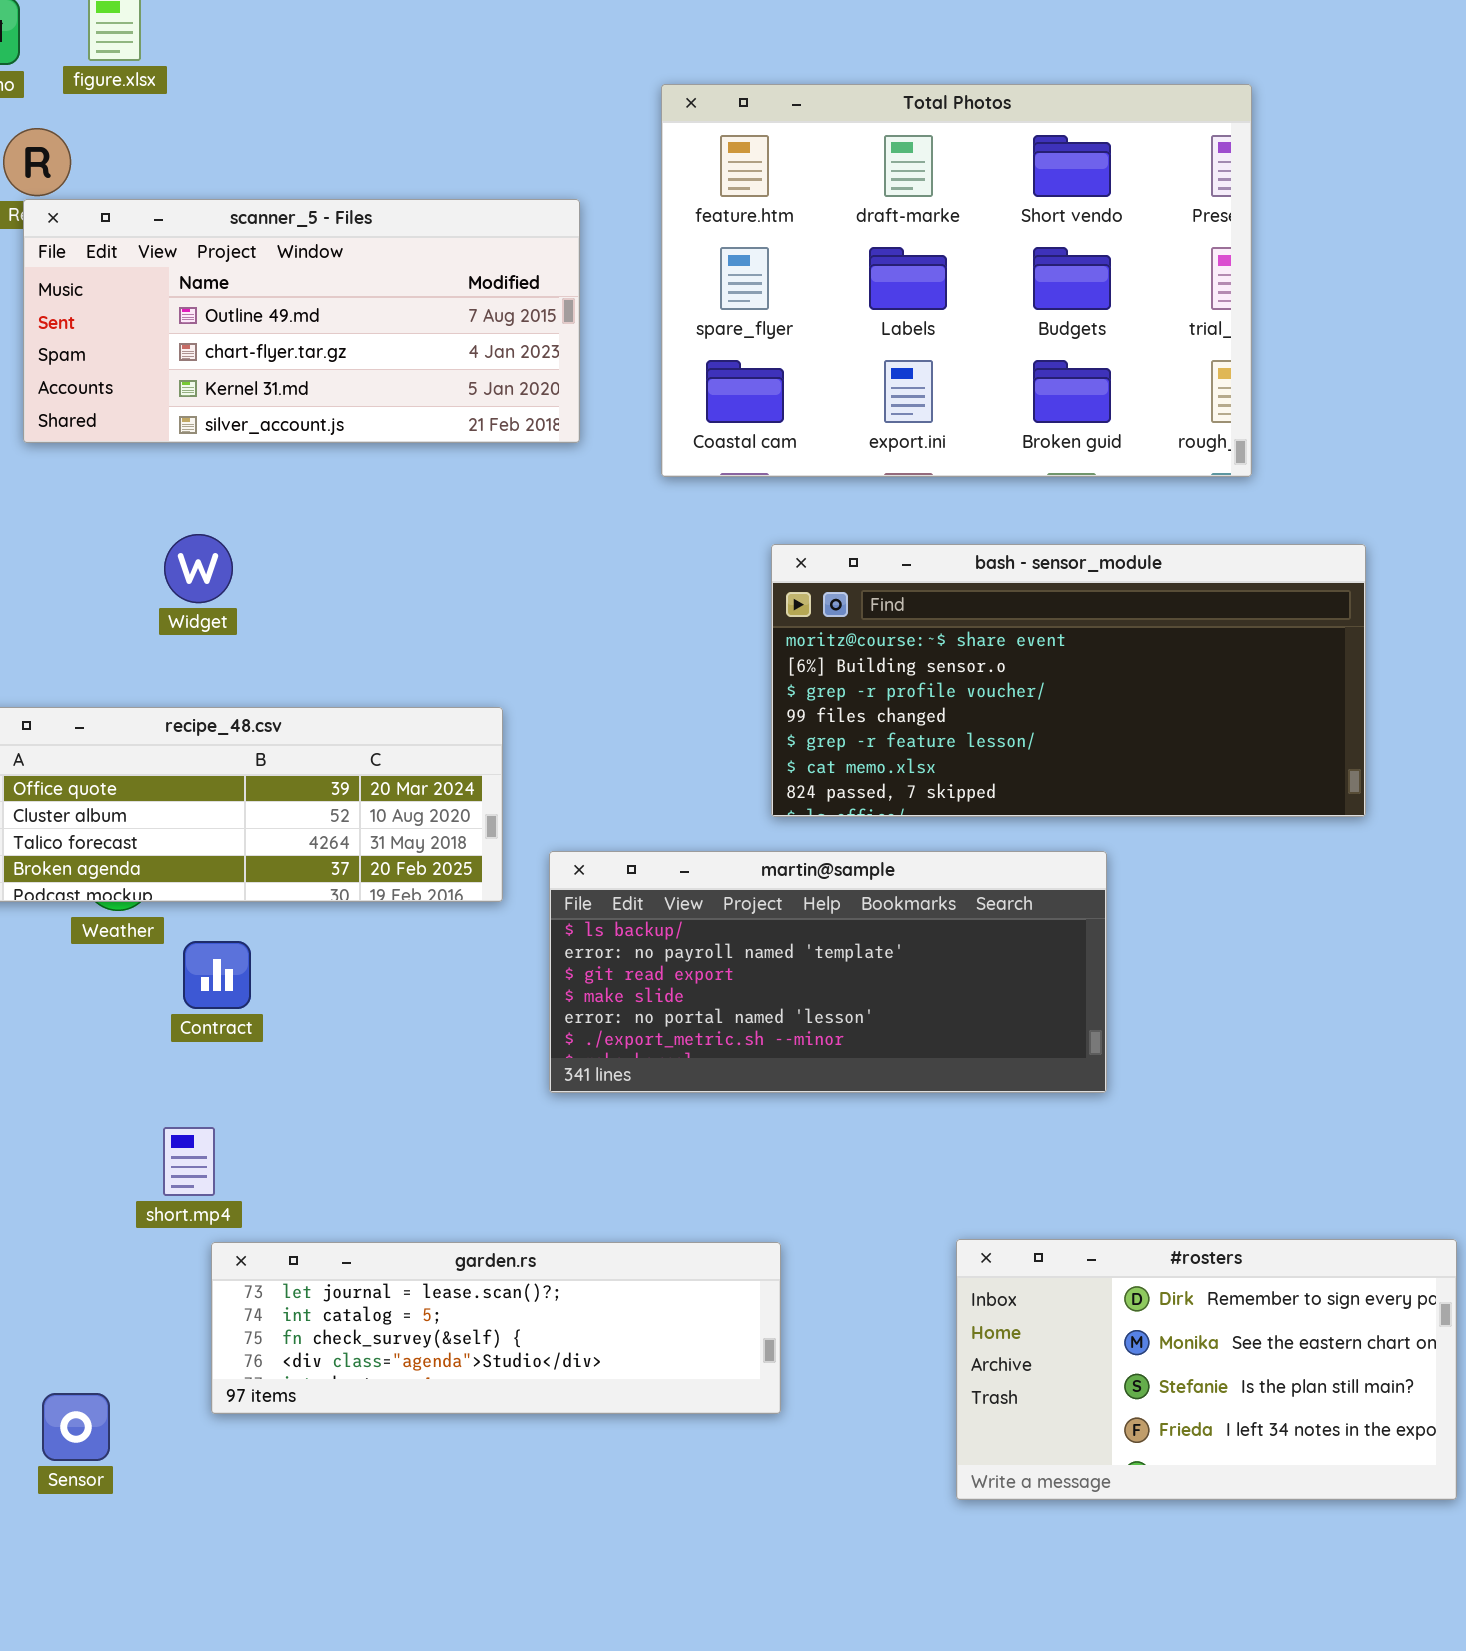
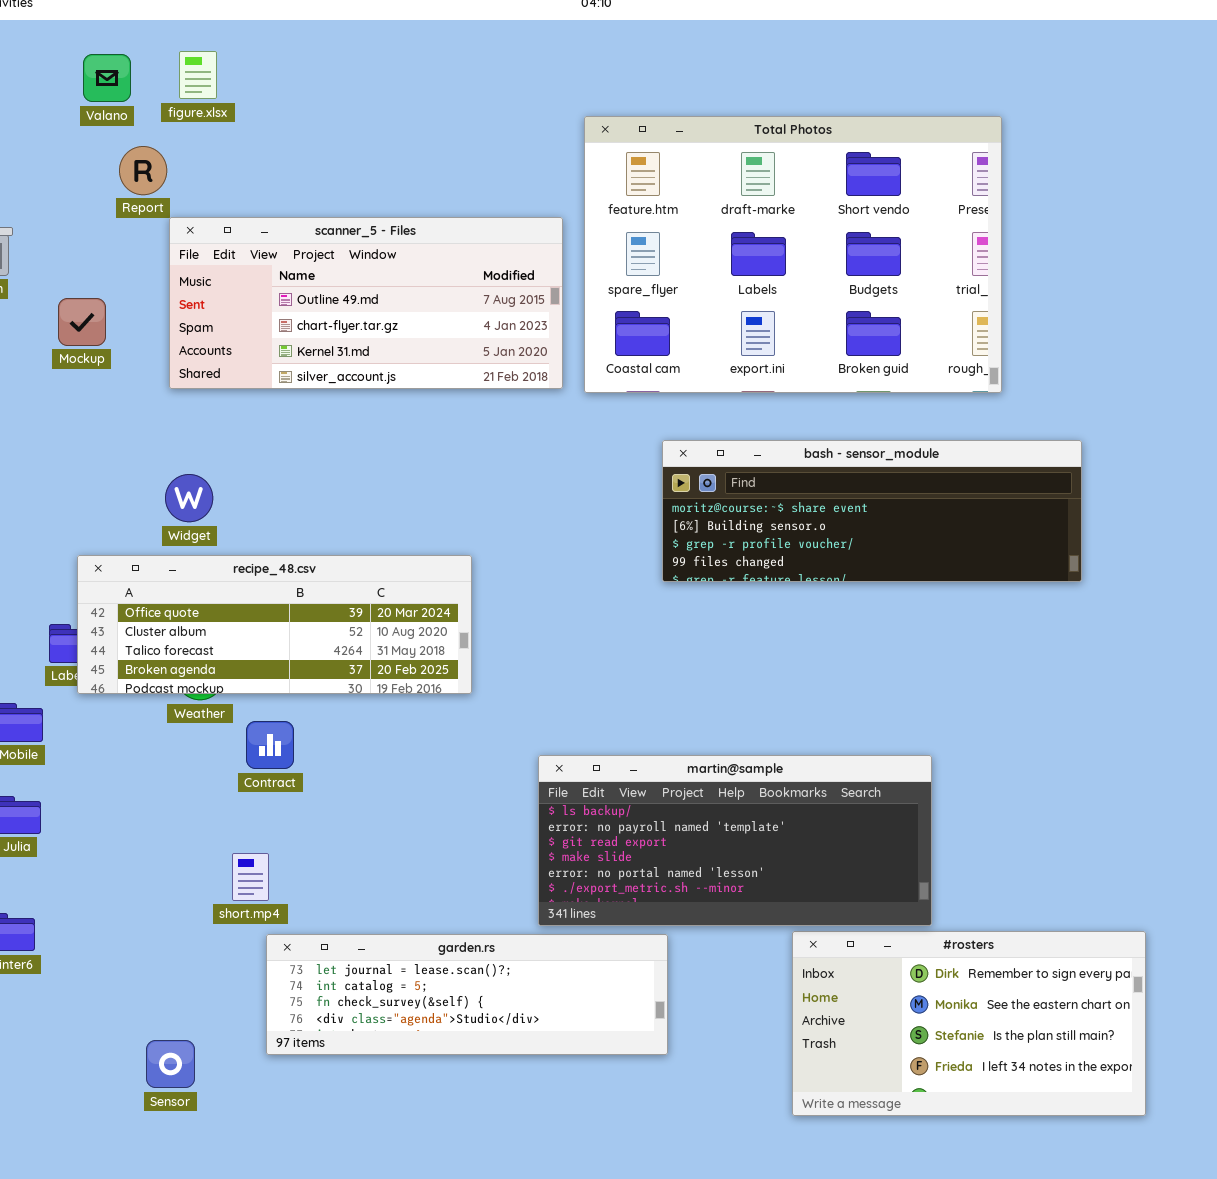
scanner_5 - Files: [23,199,580,443] -> [169,217,563,389], moved
Widget: [164,534,233,603] -> [165,474,213,522], moved
bash - sensor_module: [771,544,1366,817] -> [662,440,1082,582], resized
martin@sample: [549,851,1107,1093] -> [538,755,932,926], moved

